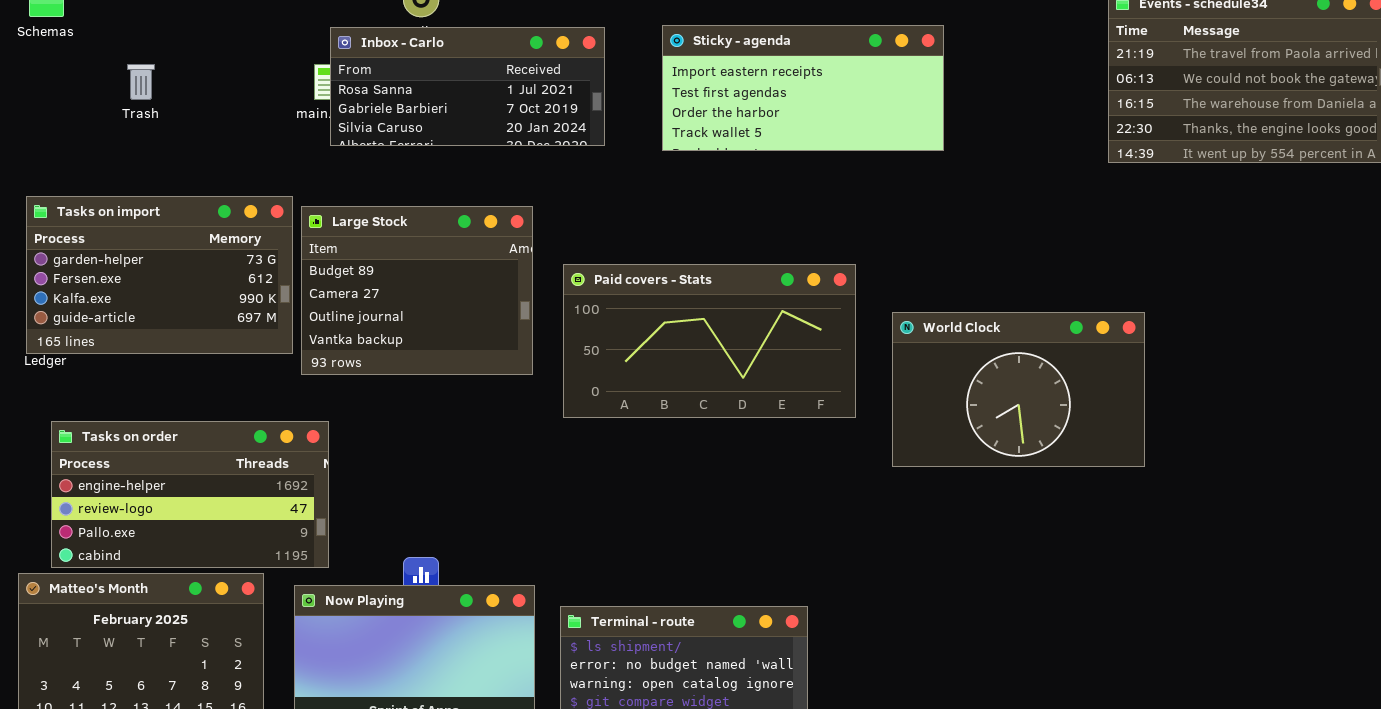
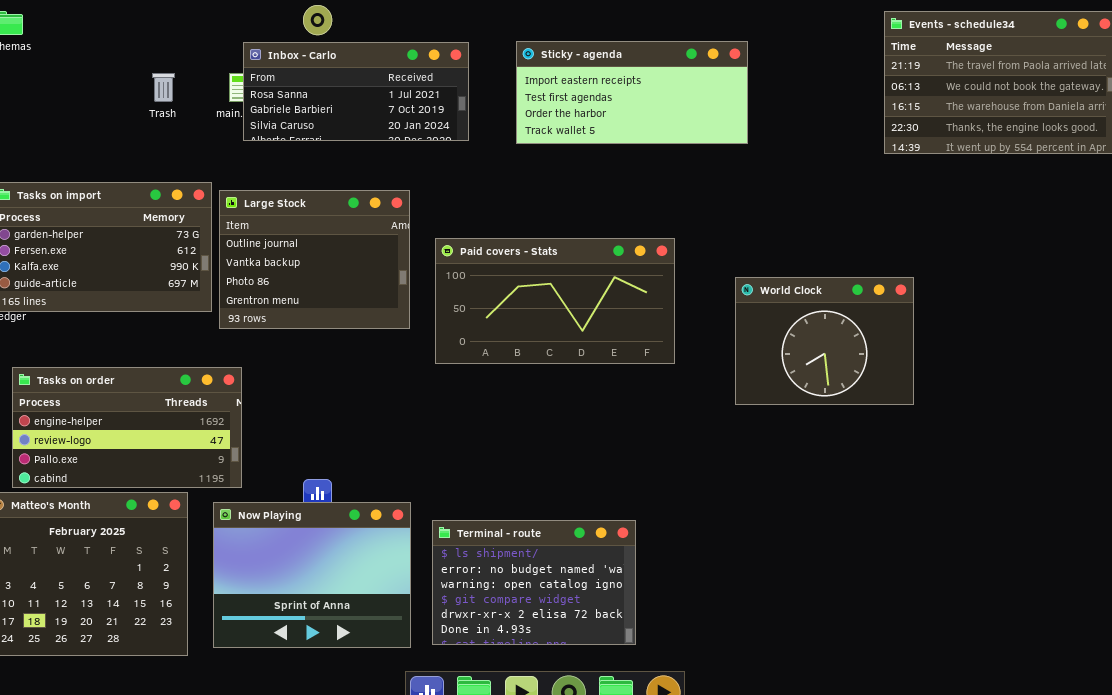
Trash: [127,64,155,100] -> [152,73,175,102], moved
Large Stock: [301,206,533,375] -> [219,190,410,329], scrolled down 2 rows
World Clock: [892,312,1145,467] -> [735,277,914,405], resized

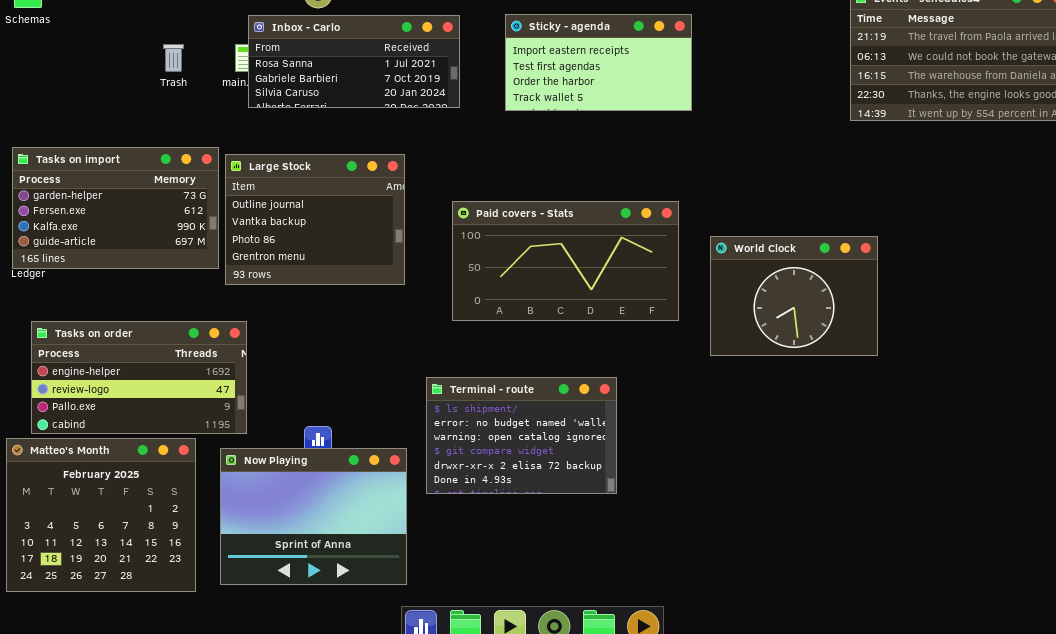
Sticky - agenda: [516,41,748,144] -> [505,14,692,111], resized
Paid covers - Stats: [435,238,675,364] -> [452,201,679,321], moved
Terminal - route: [432,520,636,645] -> [426,377,617,494], moved

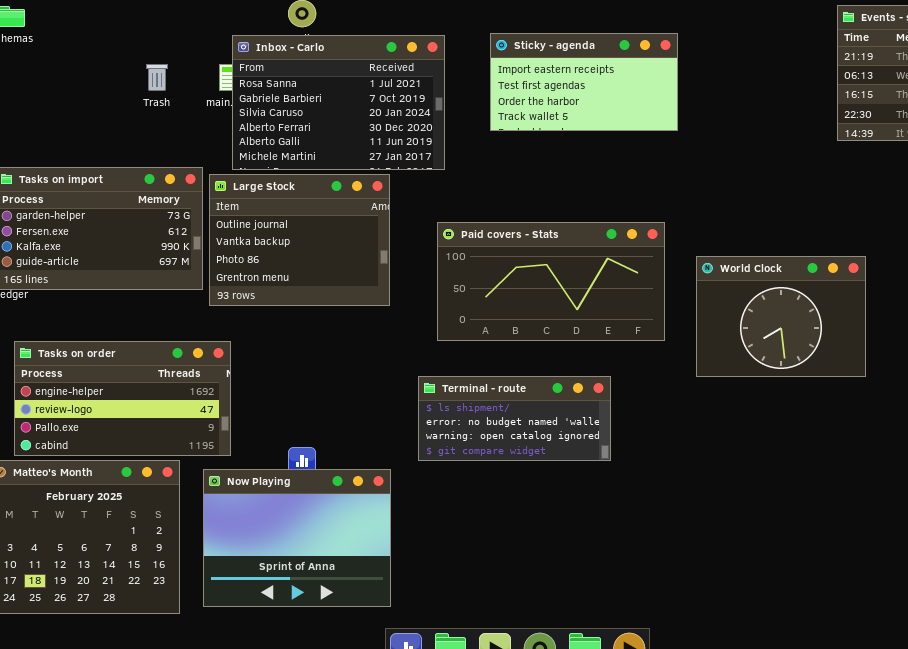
Inbox - Carlo: [248,15,460,108] -> [232,35,445,170], resized
Terminal - route: [426,377,617,494] -> [418,376,611,461], moved, resized

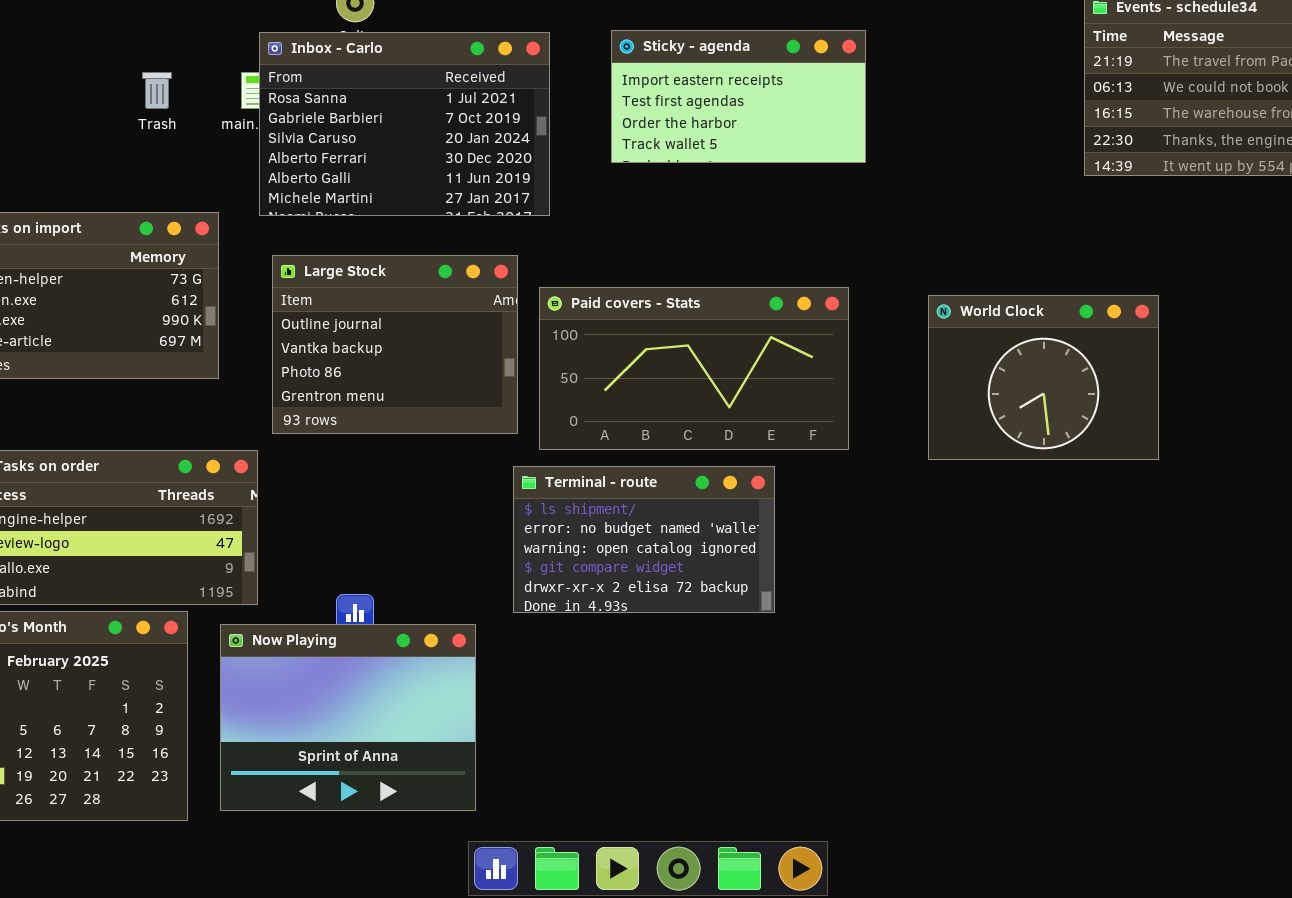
Large Stock: [209,174,390,306] -> [272,255,518,434], moved
World Clock: [696,256,866,377] -> [928,295,1159,460], moved
Terminal - route: [418,376,611,461] -> [513,466,775,613], resized

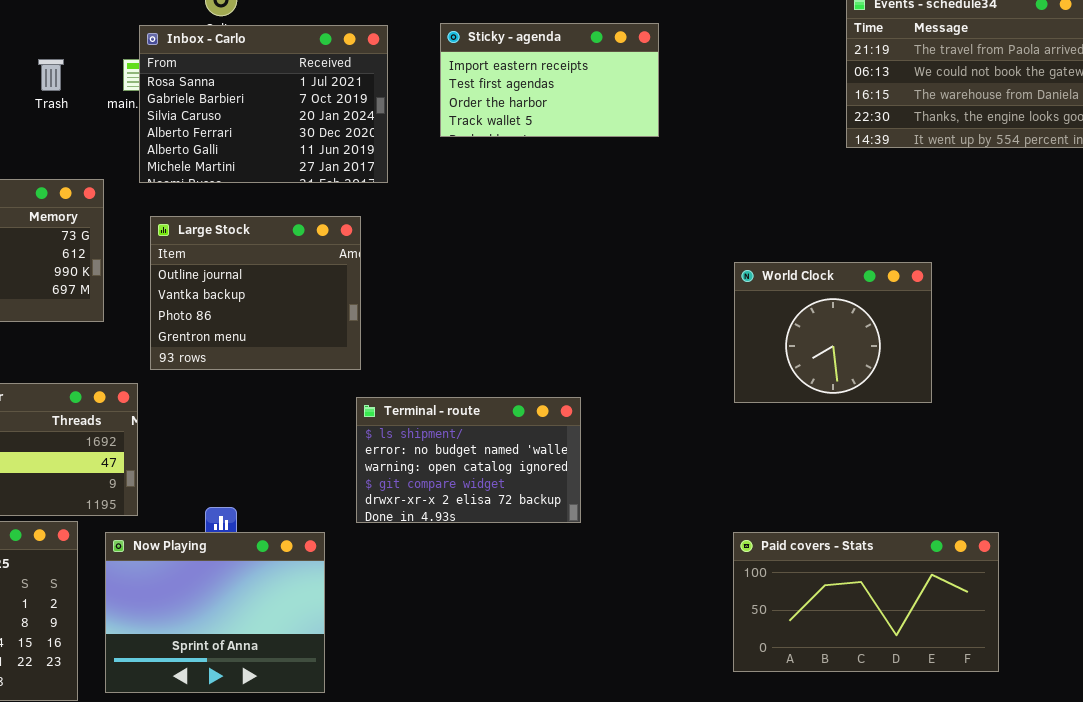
Paid covers - Stats: [539,287,849,450] -> [733,532,999,672], moved
World Clock: [928,295,1159,460] -> [734,262,932,403], moved

